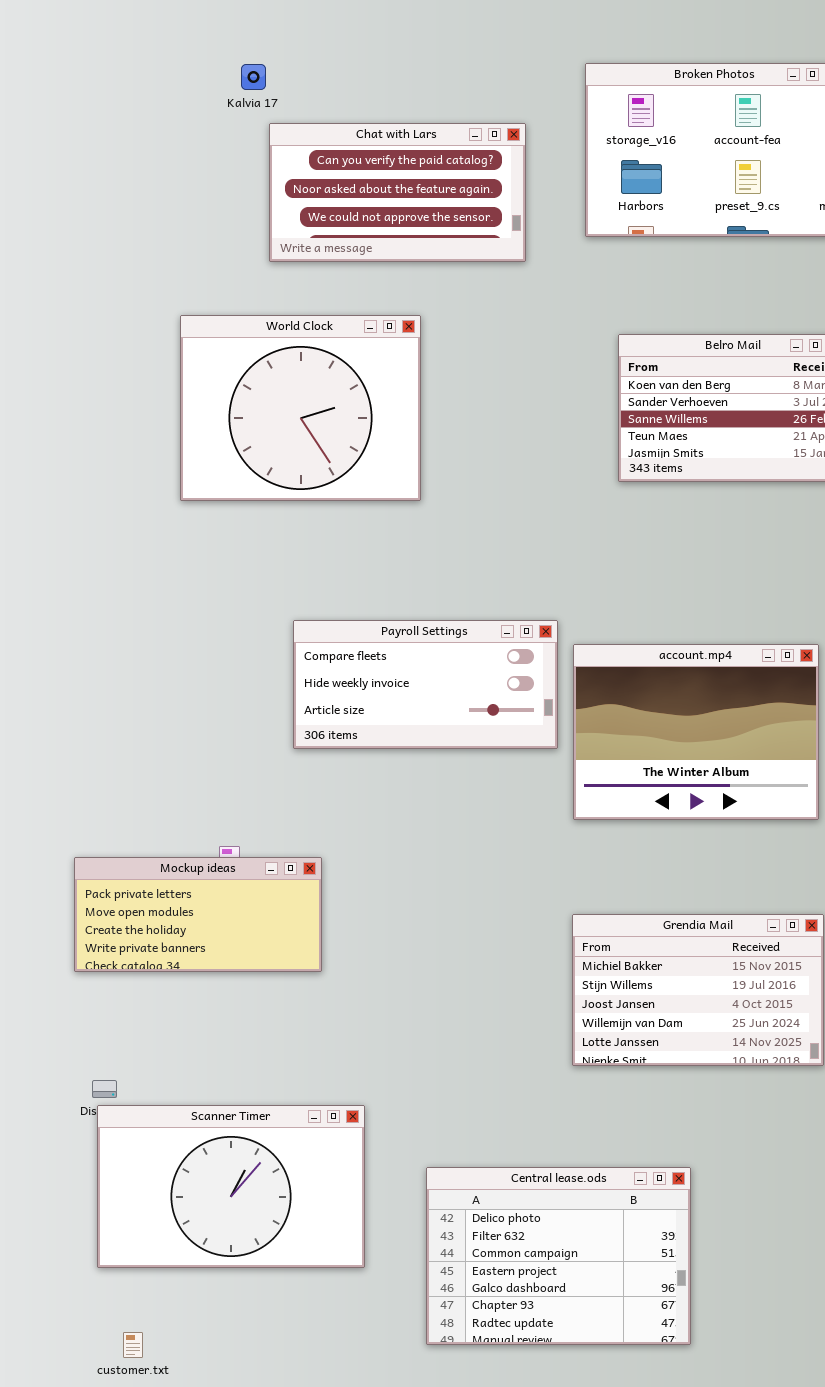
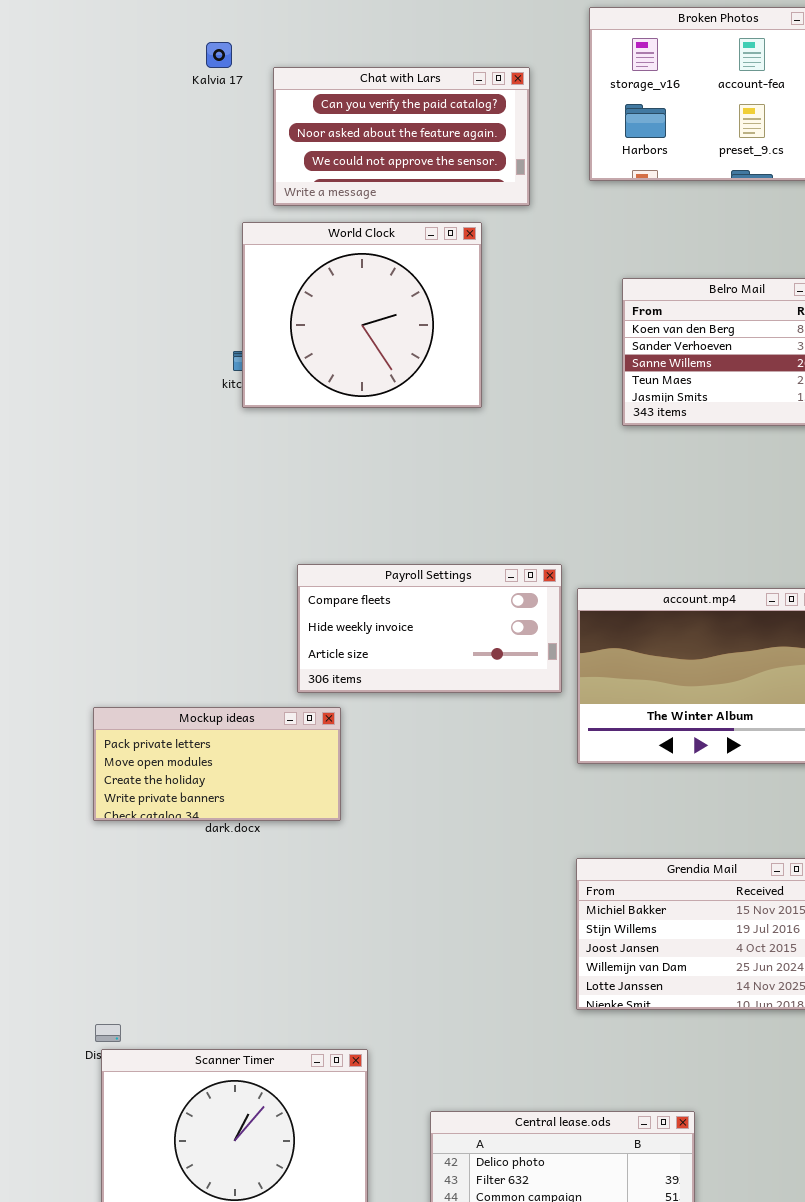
Kalvia 17: [241,64,266,90] -> [206,42,232,68], moved
World Clock: [180,315,421,501] -> [242,222,482,408], moved
Mockup ideas: [74,857,322,972] -> [93,707,341,821], moved

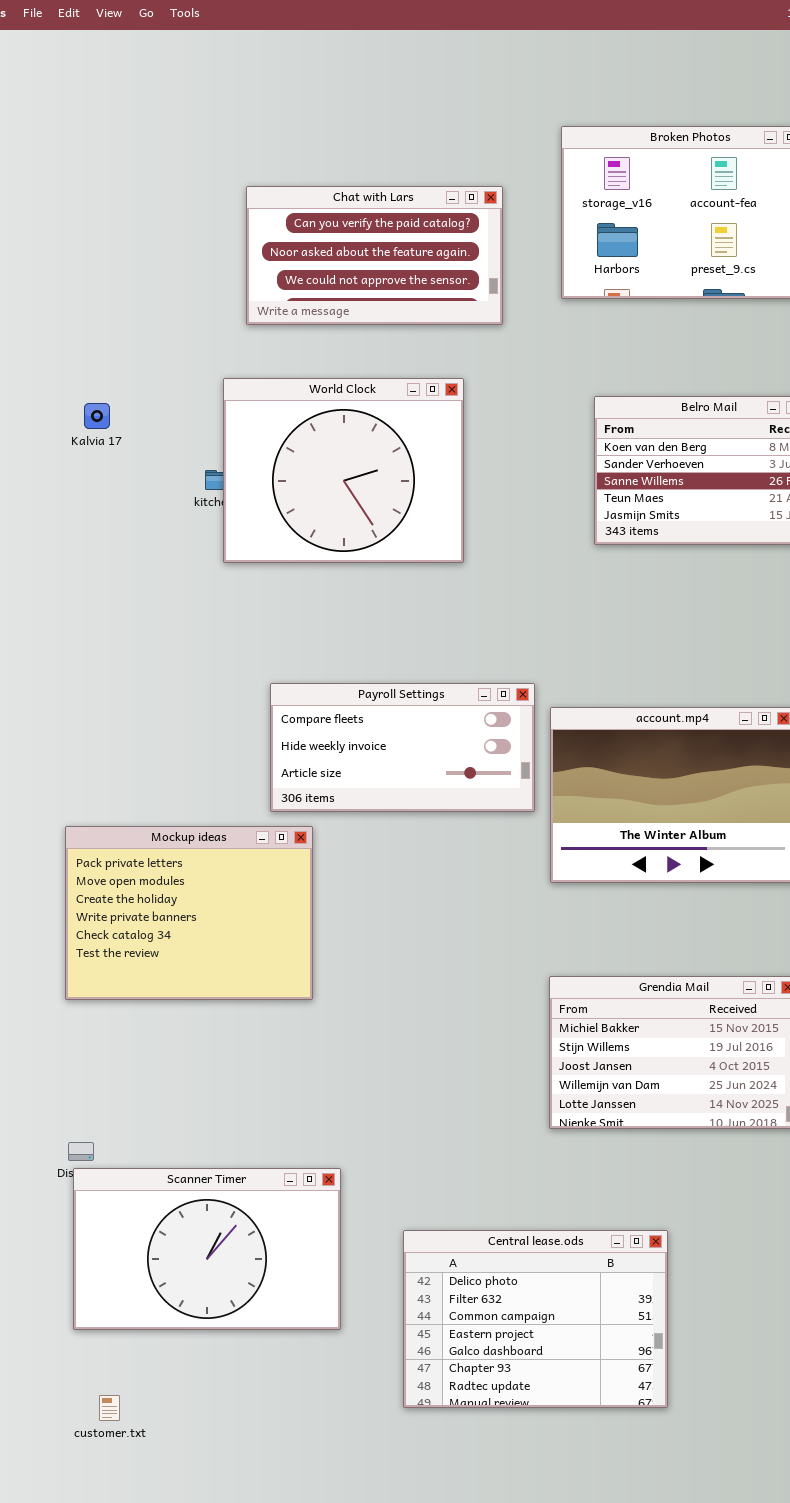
Kalvia 17: [206,42,232,68] -> [84,403,110,429], moved
World Clock: [242,222,482,408] -> [223,378,464,563], moved
Mockup ideas: [93,707,341,821] -> [65,826,313,1000], resized

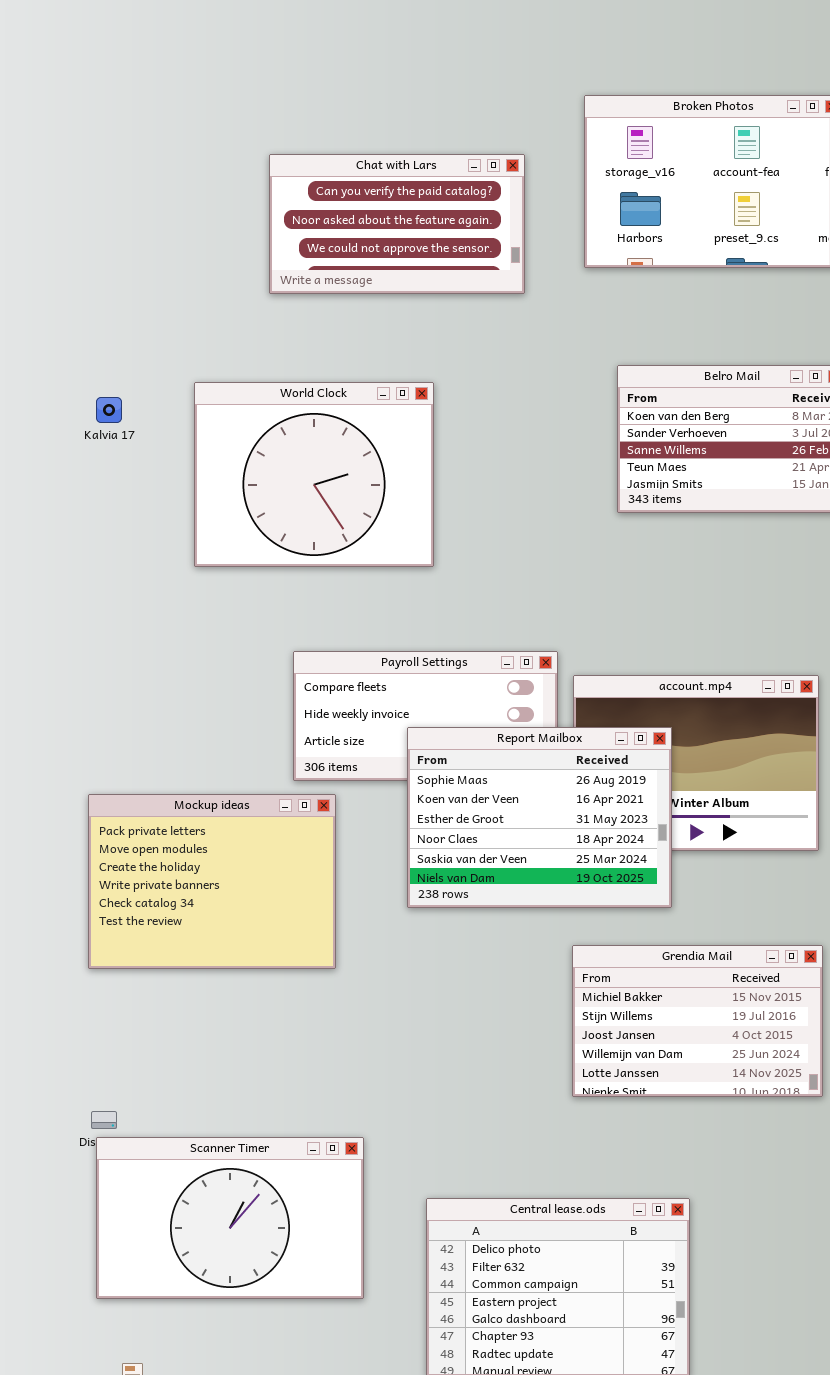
World Clock: [223,378,464,563] -> [194,382,434,567], moved
Kalvia 17: [84,403,110,429] -> [96,397,122,423], moved
Report Mailbox: none -> [407,727,672,908], opened

